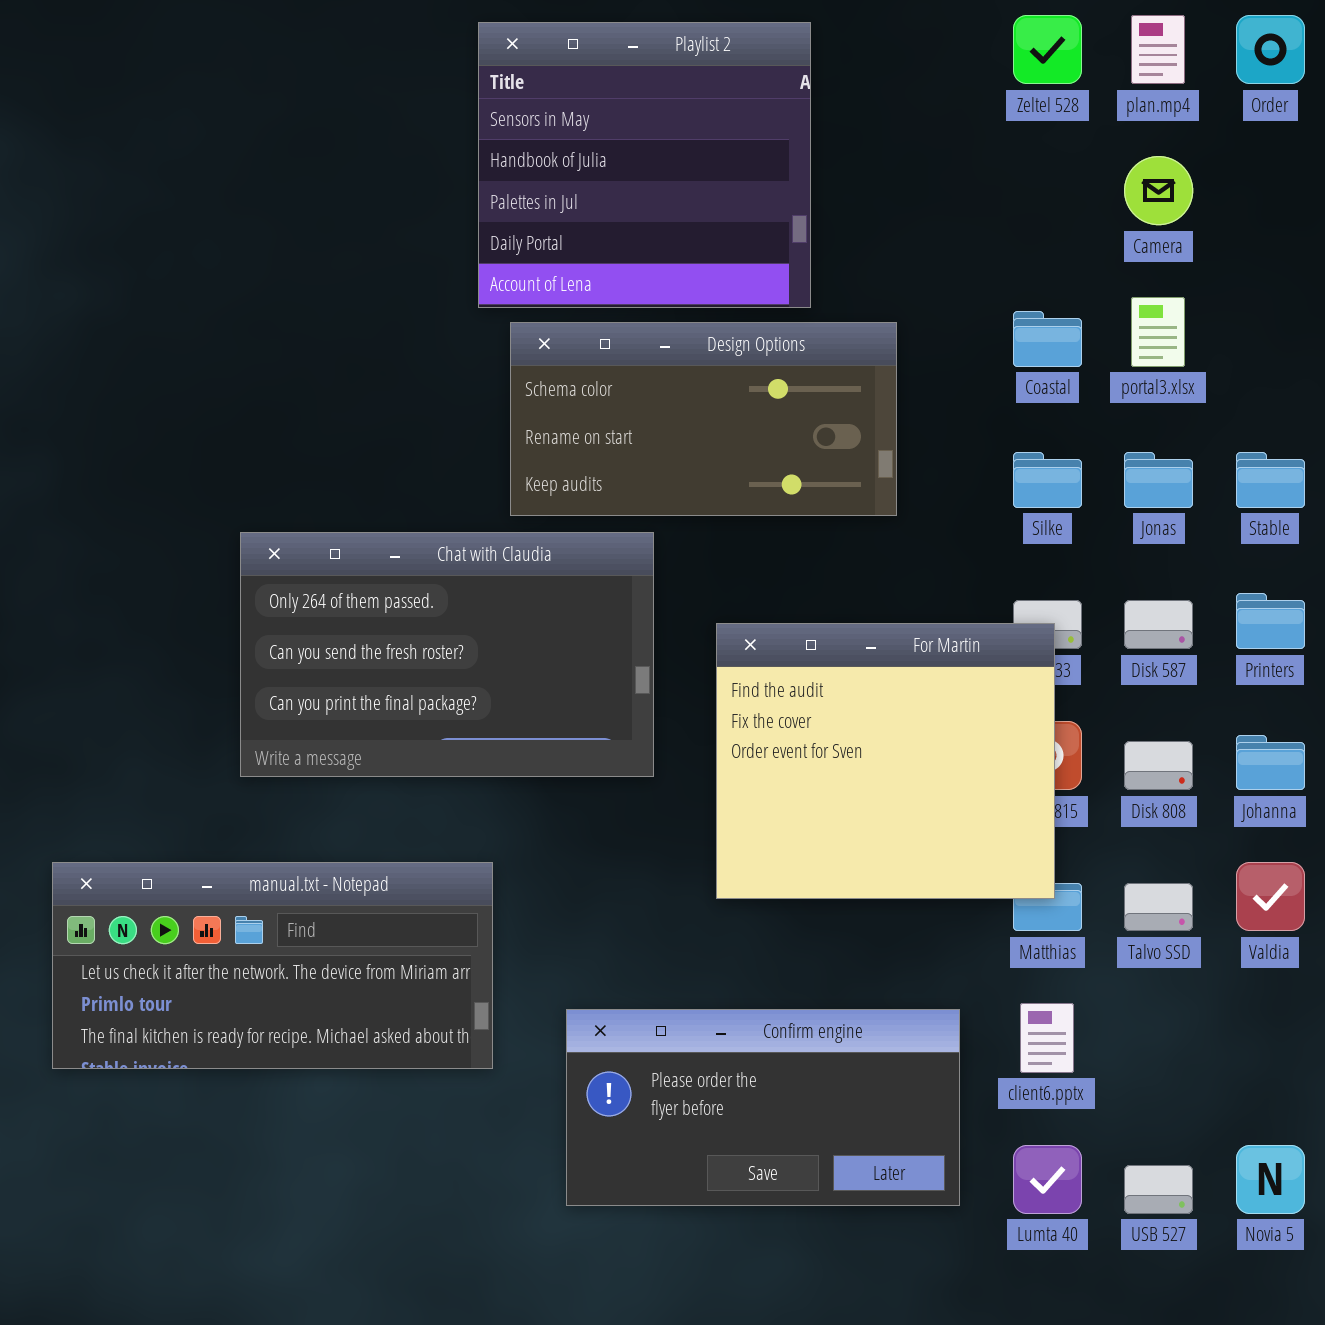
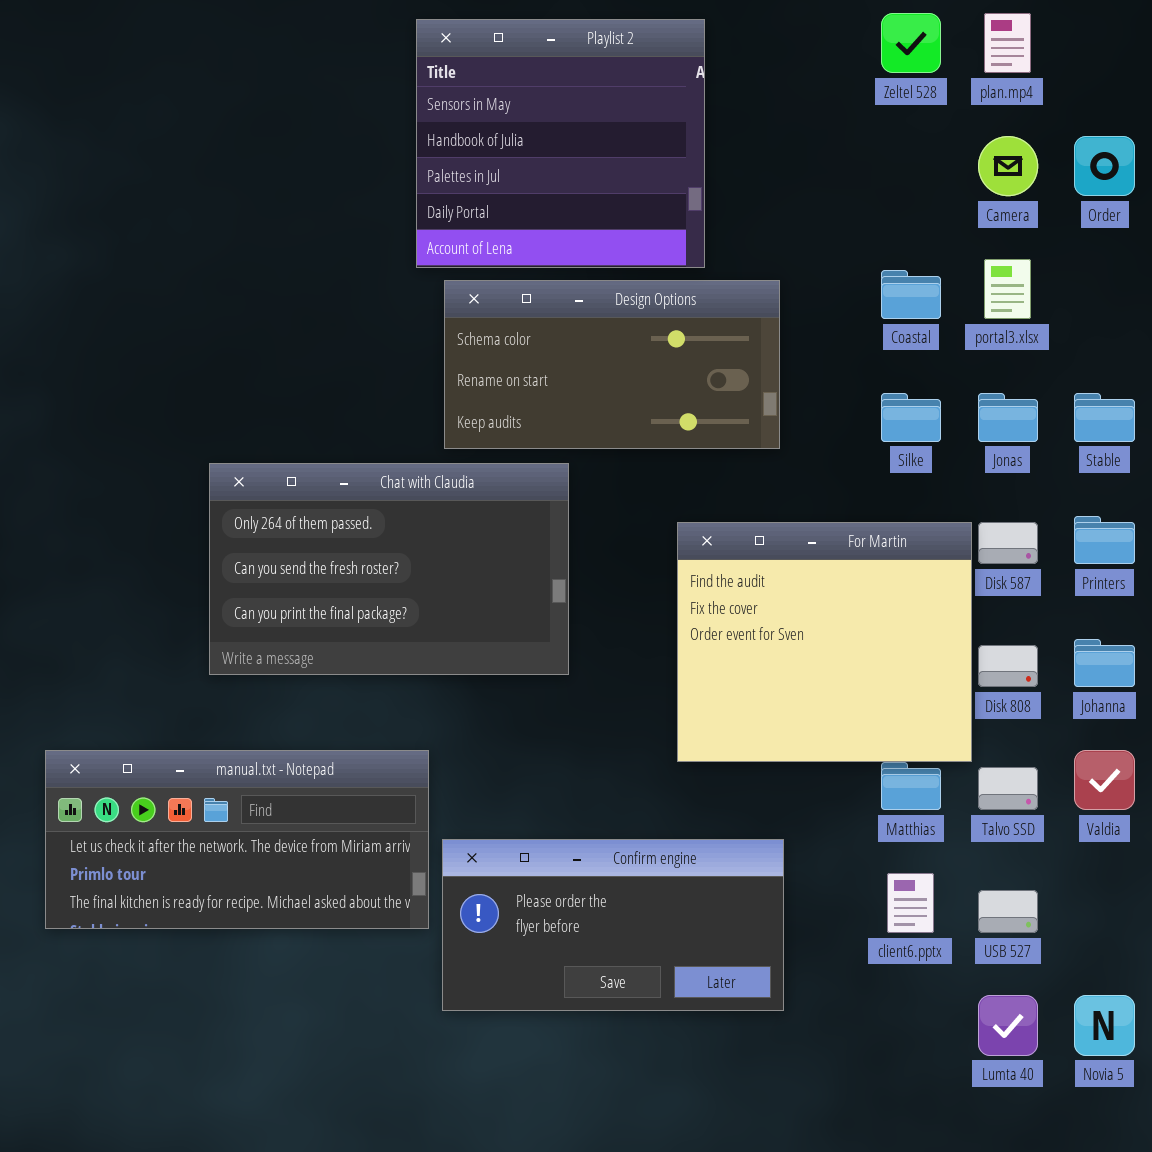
Order: [1236,15,1305,84] -> [1074,136,1135,196], moved
For Martin: [716,623,1055,899] -> [677,522,972,762], moved
Confirm engine: [566,1009,960,1206] -> [442,839,784,1011], moved
Lumta 40: [1013,1145,1082,1214] -> [978,995,1038,1056], moved
USB 527: [1124,1165,1193,1214] -> [978,890,1038,933], moved

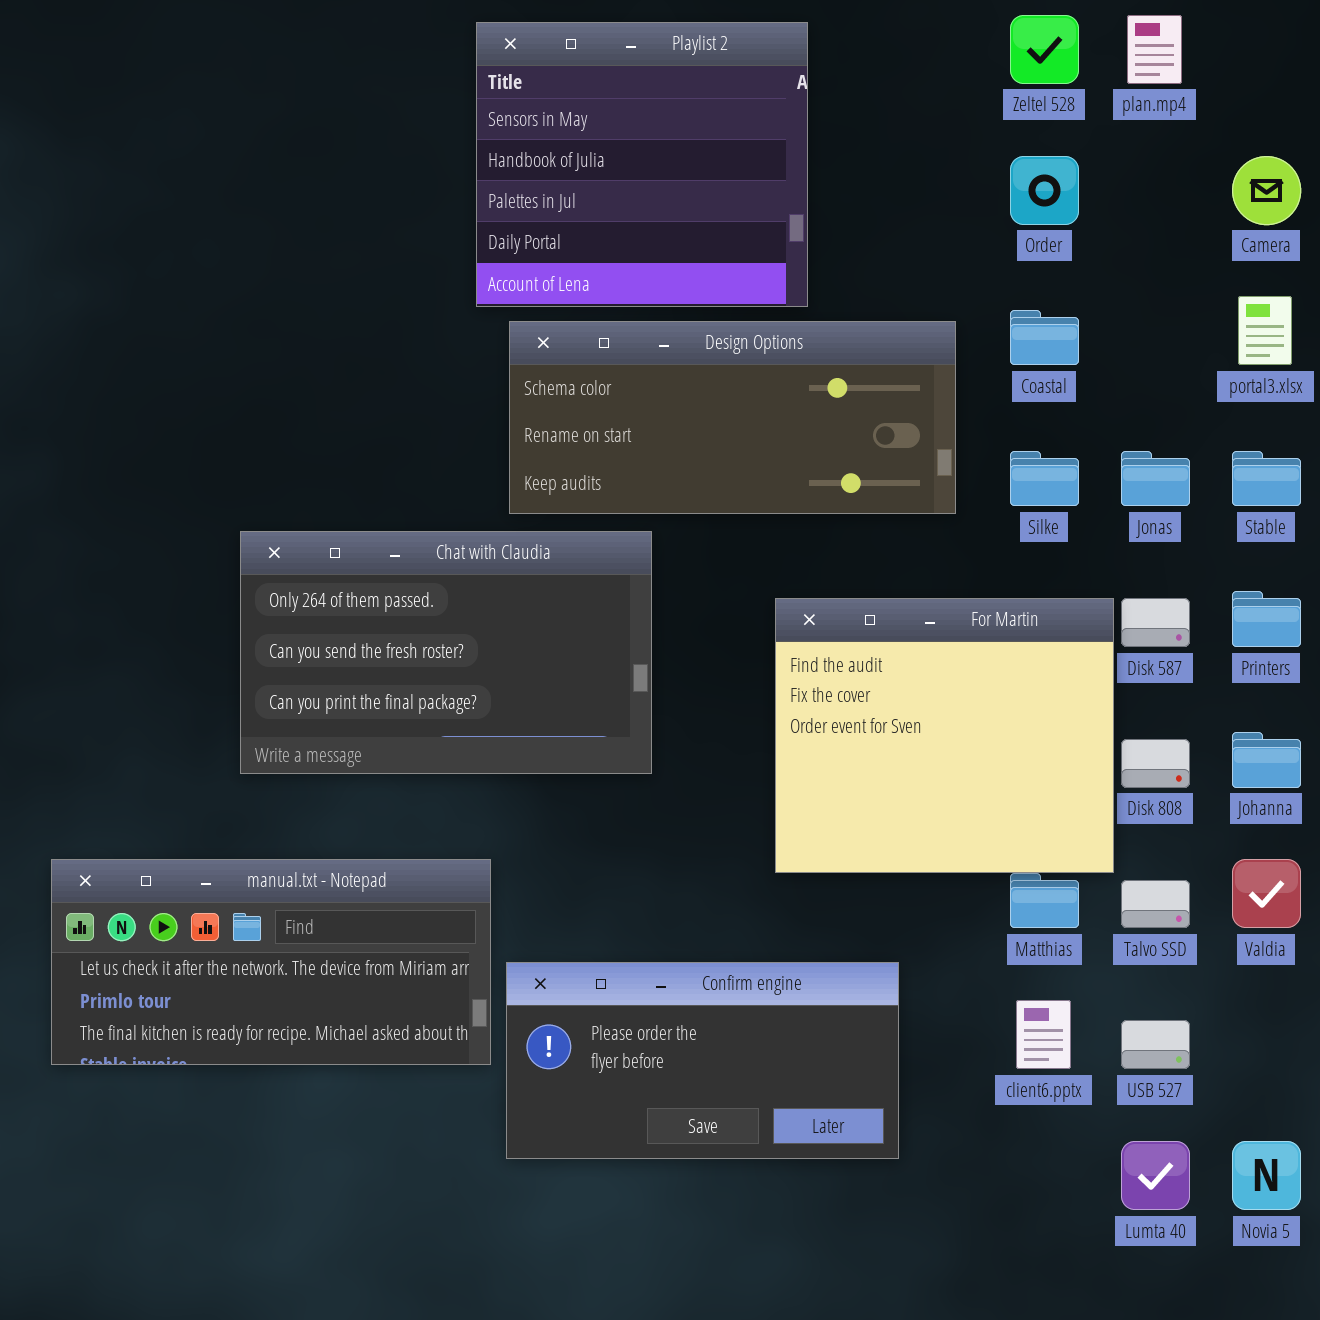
Camera: [978,136,1038,196] -> [1232,156,1301,225], moved
Order: [1074,136,1135,196] -> [1010,156,1079,225], moved
portal3.xlsx: [984,259,1031,319] -> [1238,296,1292,365], moved
Design Options: [444,280,780,449] -> [509,321,956,514], resized

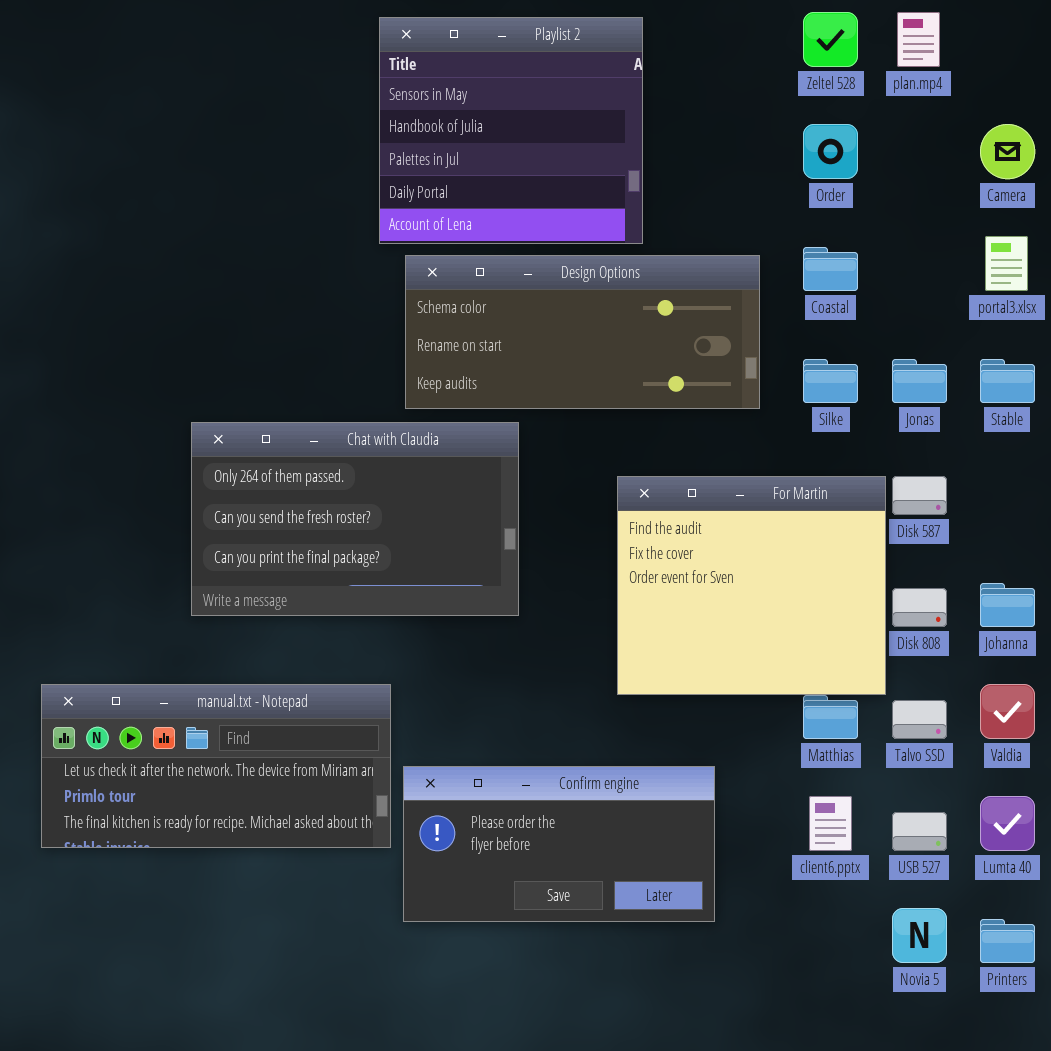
Printers: [1232,591,1301,647] -> [980,919,1035,963], moved
Lumta 40: [1121,1141,1190,1210] -> [980,796,1035,851], moved
Novia 5: [1232,1141,1301,1210] -> [892,908,947,963], moved

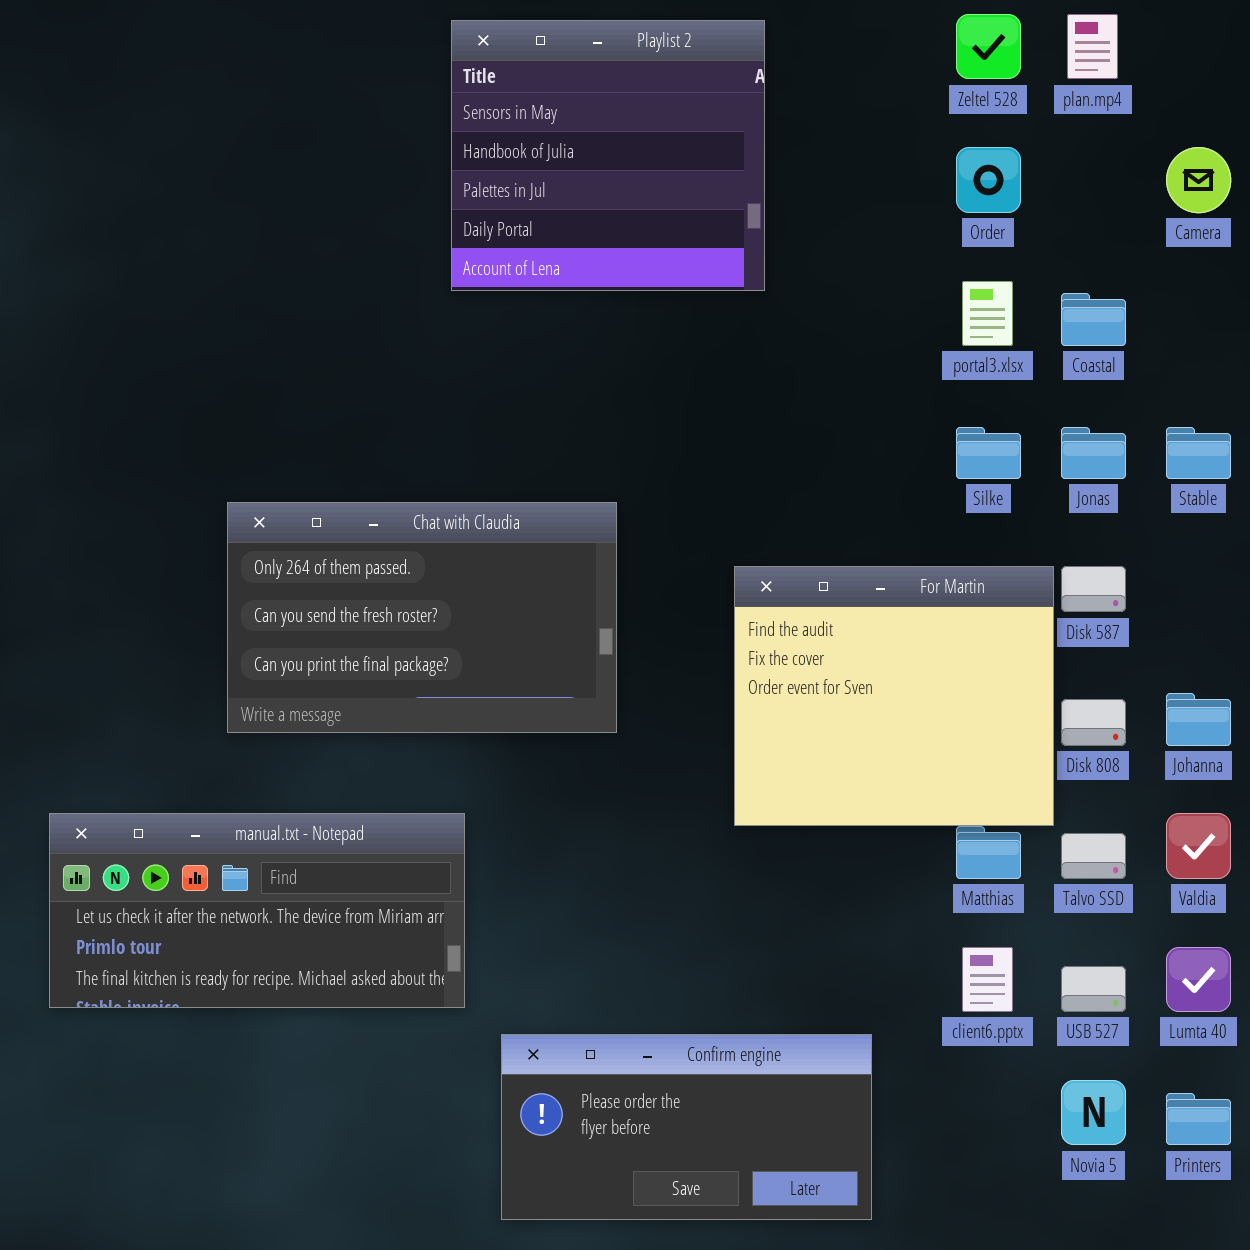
portal3.xlsx: [985,236,1028,291] -> [962,281,1013,346], moved
Coastal: [803,247,858,291] -> [1061,293,1126,346], moved
Design Options: [405,255,760,409] -> none, closed
Confirm engine: [403,766,715,922] -> [501,1034,872,1220], moved

